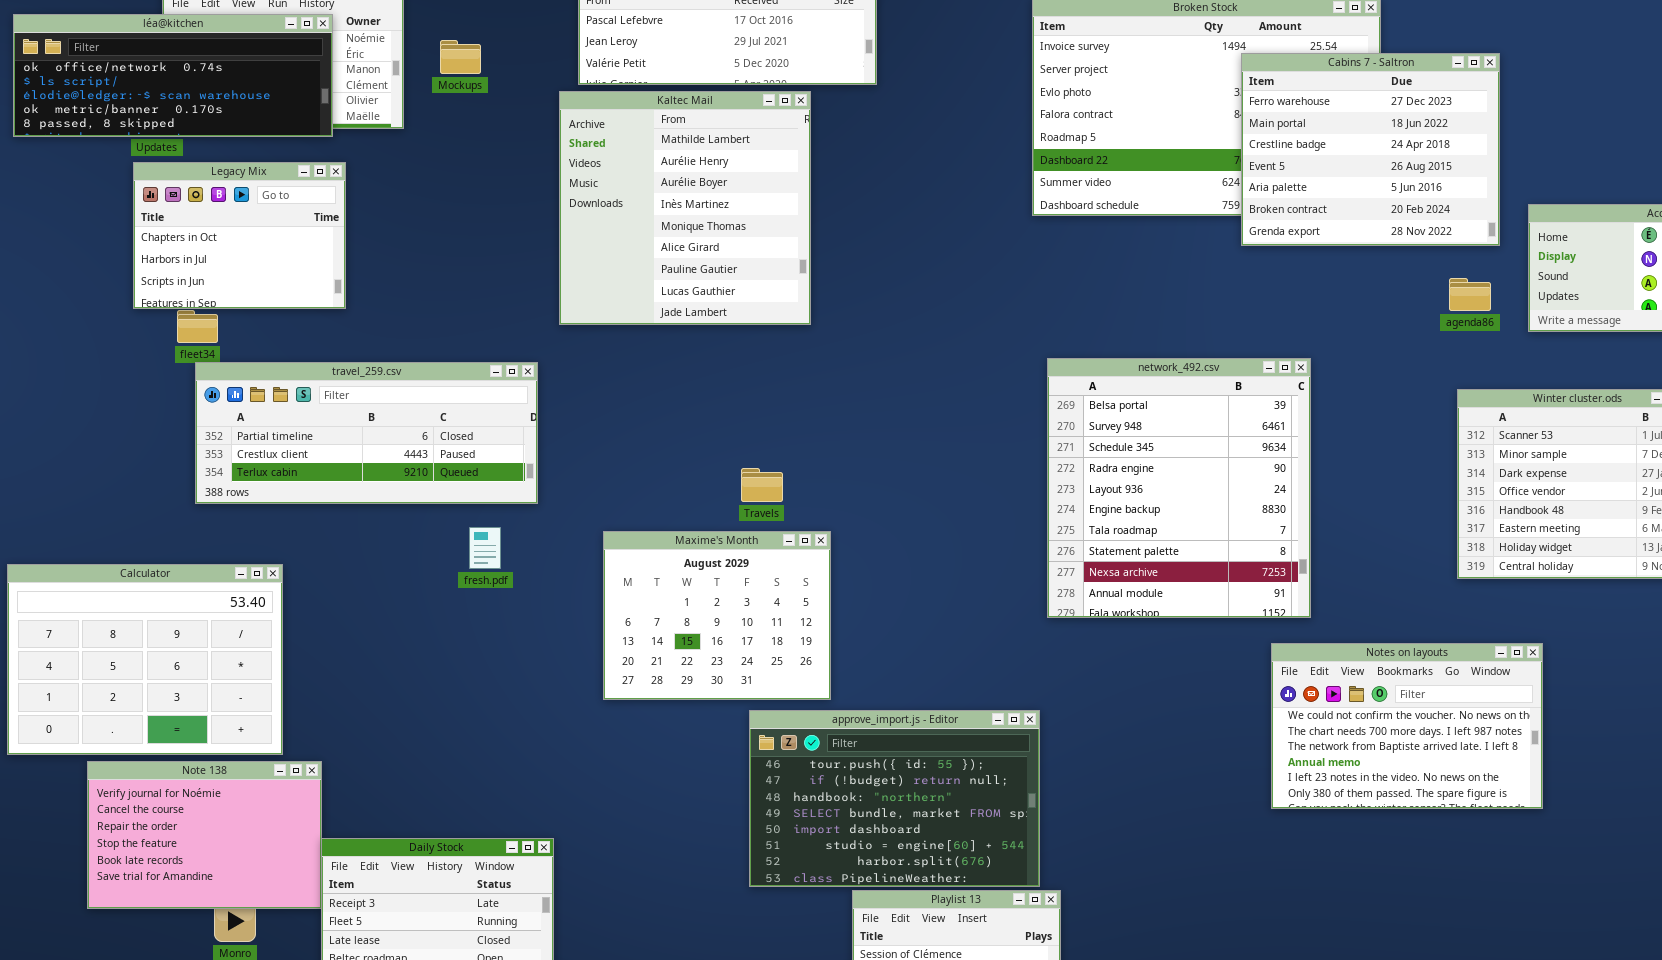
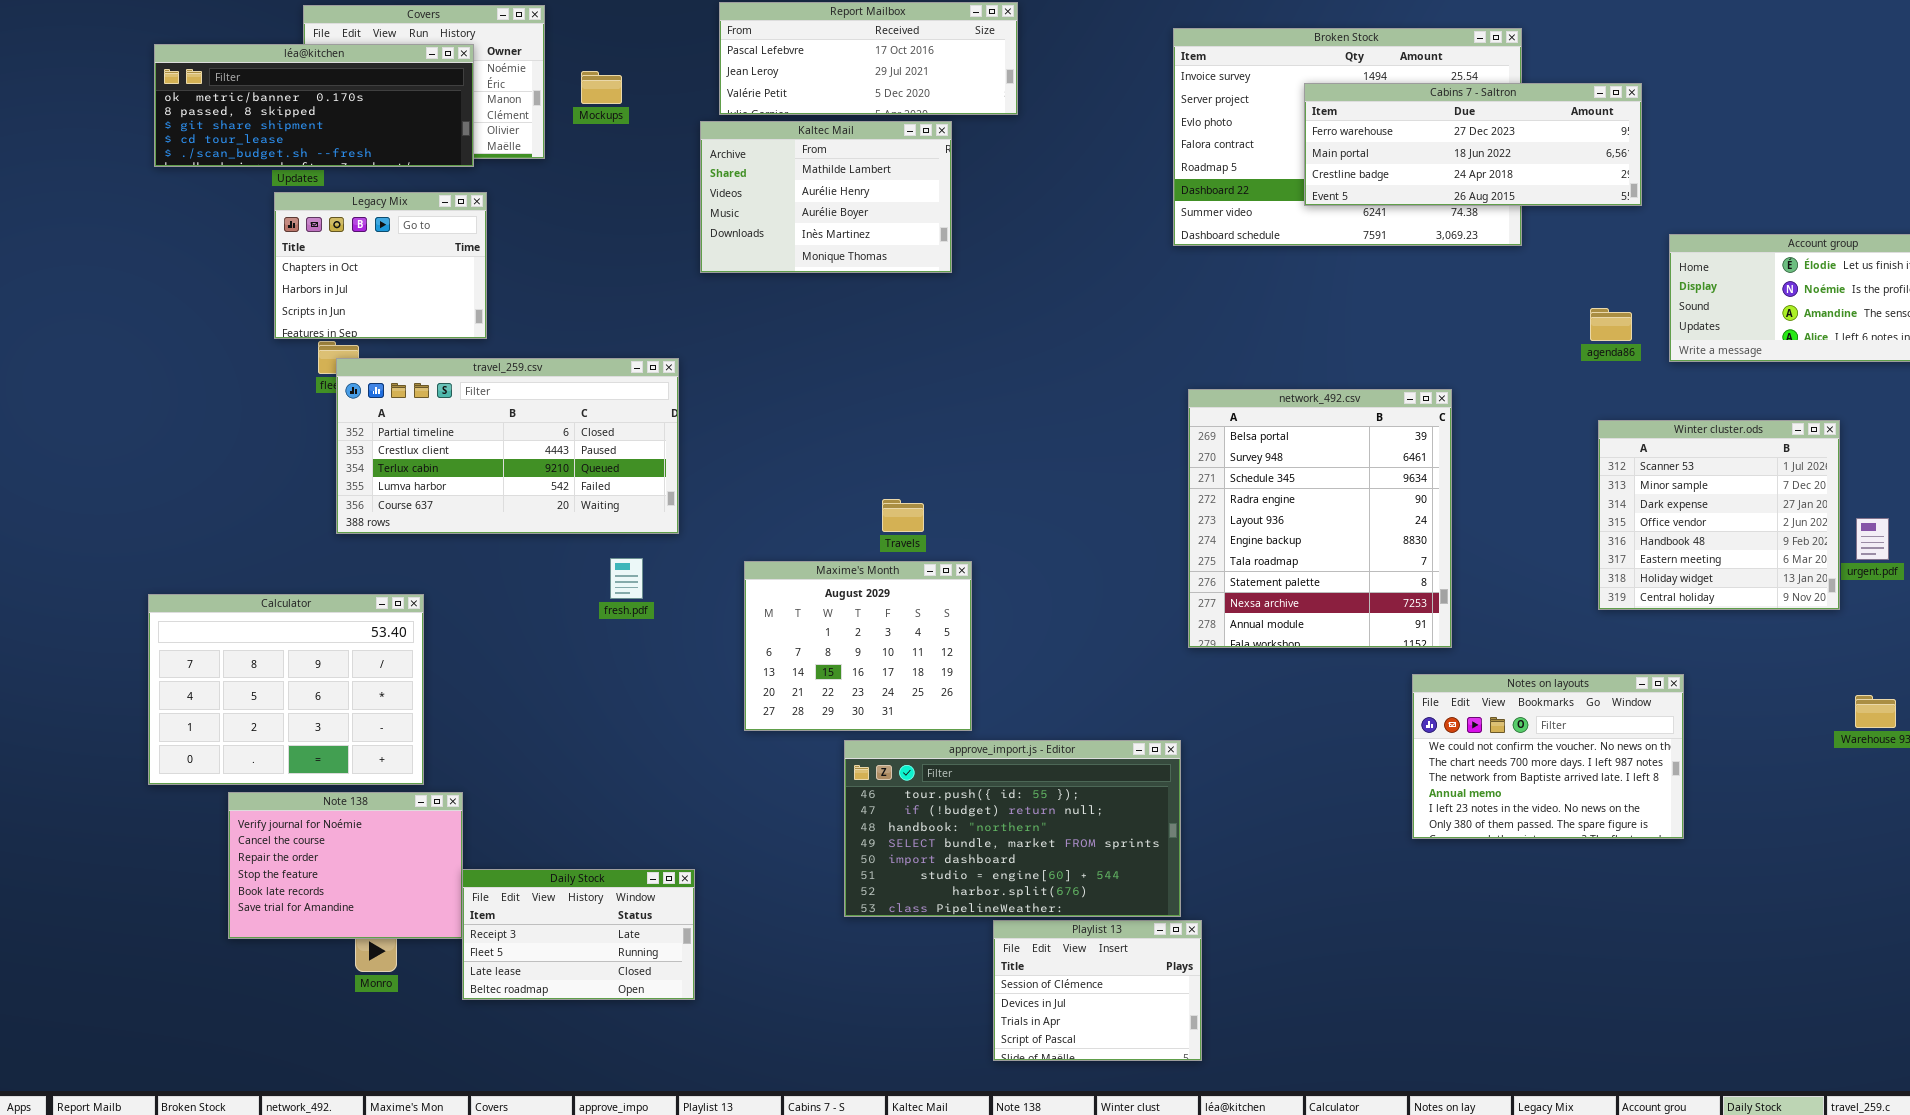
léa@kitchen: [13,14,333,137] -> [154,44,474,167], scrolled down 3 rows
Cabins 7 - Saltron: [1241,53,1500,246] -> [1304,83,1642,206], resized
Kaltec Mail: [559,91,811,325] -> [700,121,952,273], resized
travel_259.csv: [195,362,538,504] -> [336,358,679,534], resized
approve_import.js - Editor: [749,710,1040,887] -> [844,740,1181,917], resized

